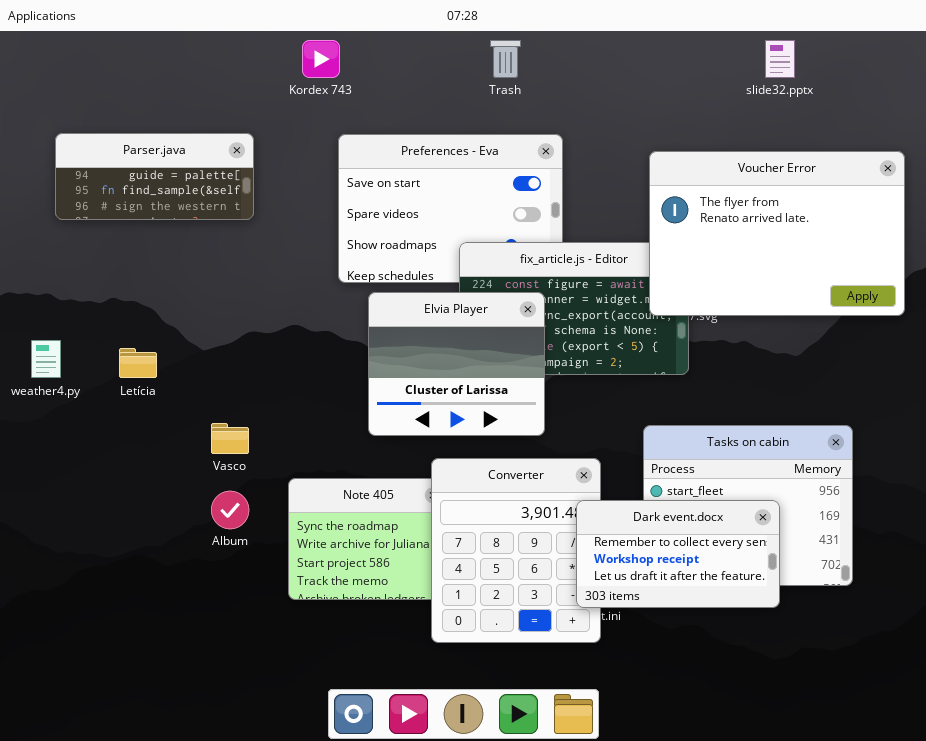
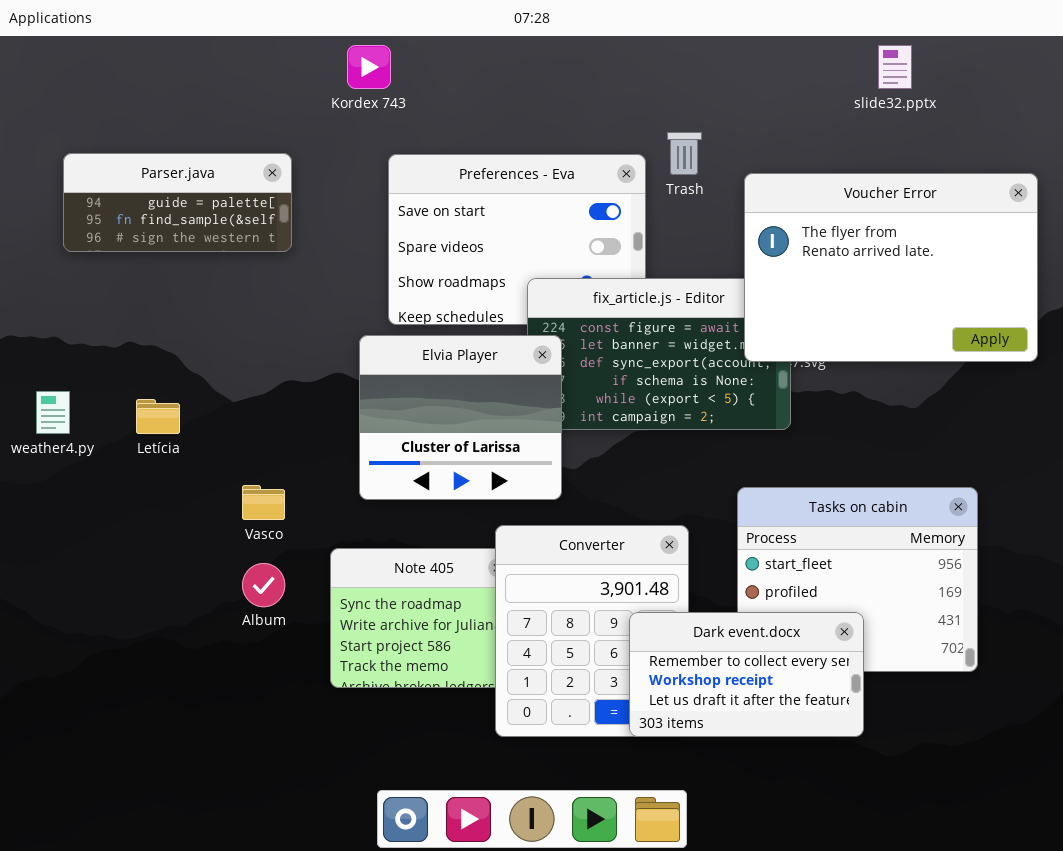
Trash: [490,40,521,78] -> [667,132,702,175], moved
Elvia Player: [368,292,545,436] -> [359,335,562,500], moved
Dark event.docx: [576,500,780,608] -> [629,612,864,737], moved

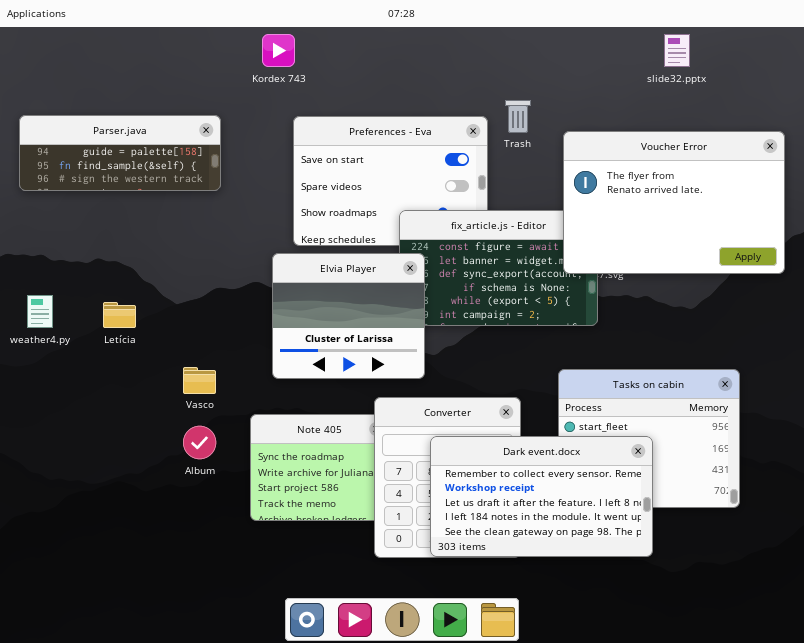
Parser.java: [63,153,292,252] -> [19,115,221,191], resized
Dark event.docx: [629,612,864,737] -> [430,436,653,557], resized

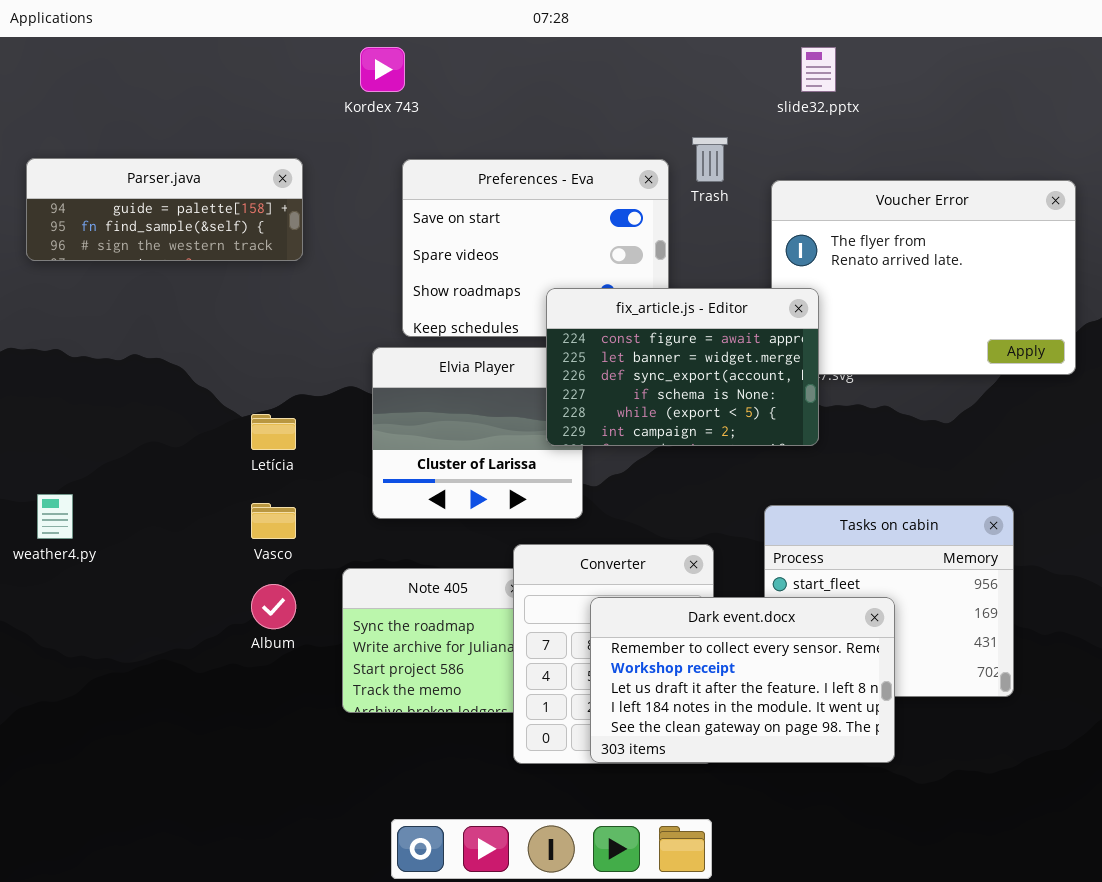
slide32.pptx: [664,34,690,67] -> [801,47,836,92], moved
fix_article.js - Editor: [399,210,598,326] -> [546,288,819,446], raised
weather4.py: [27,295,53,328] -> [37,494,73,539], moved
Letícia: [103,302,136,328] -> [251,414,296,450], moved

